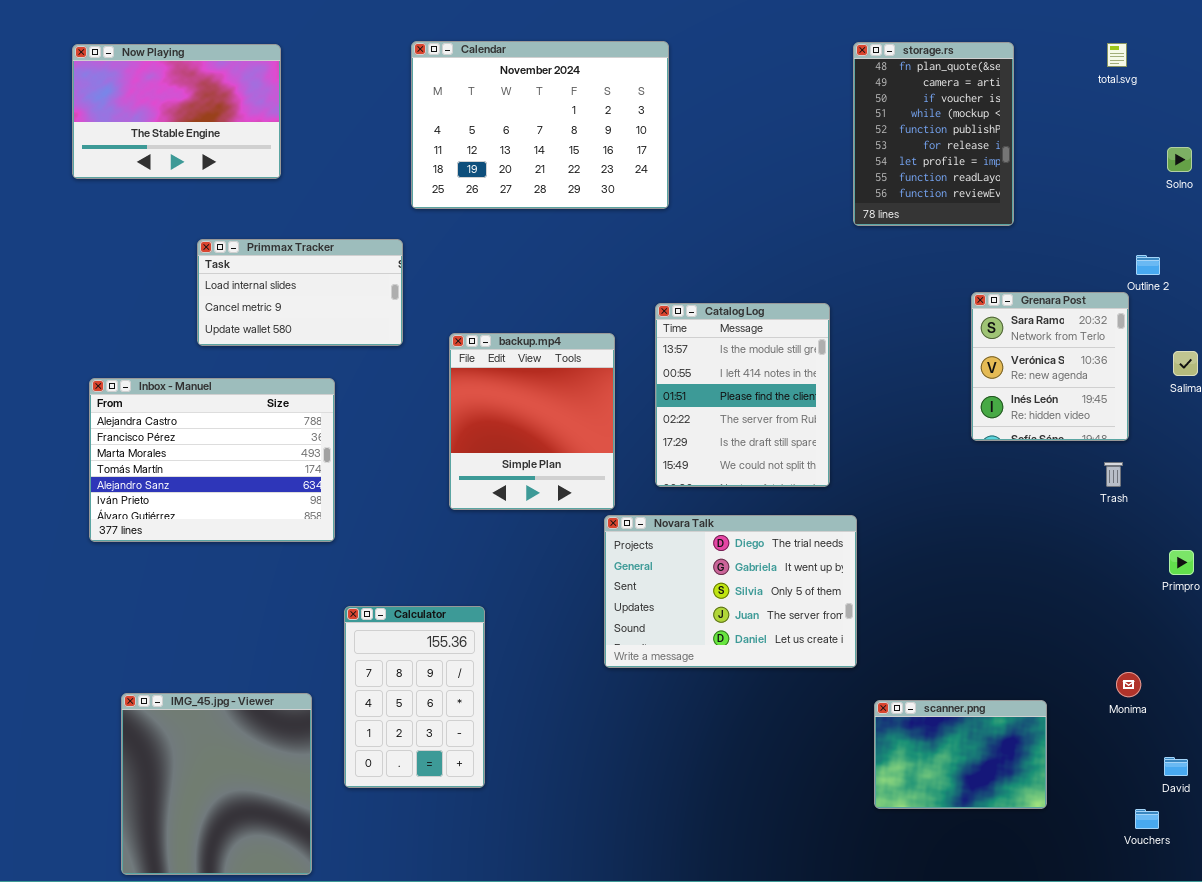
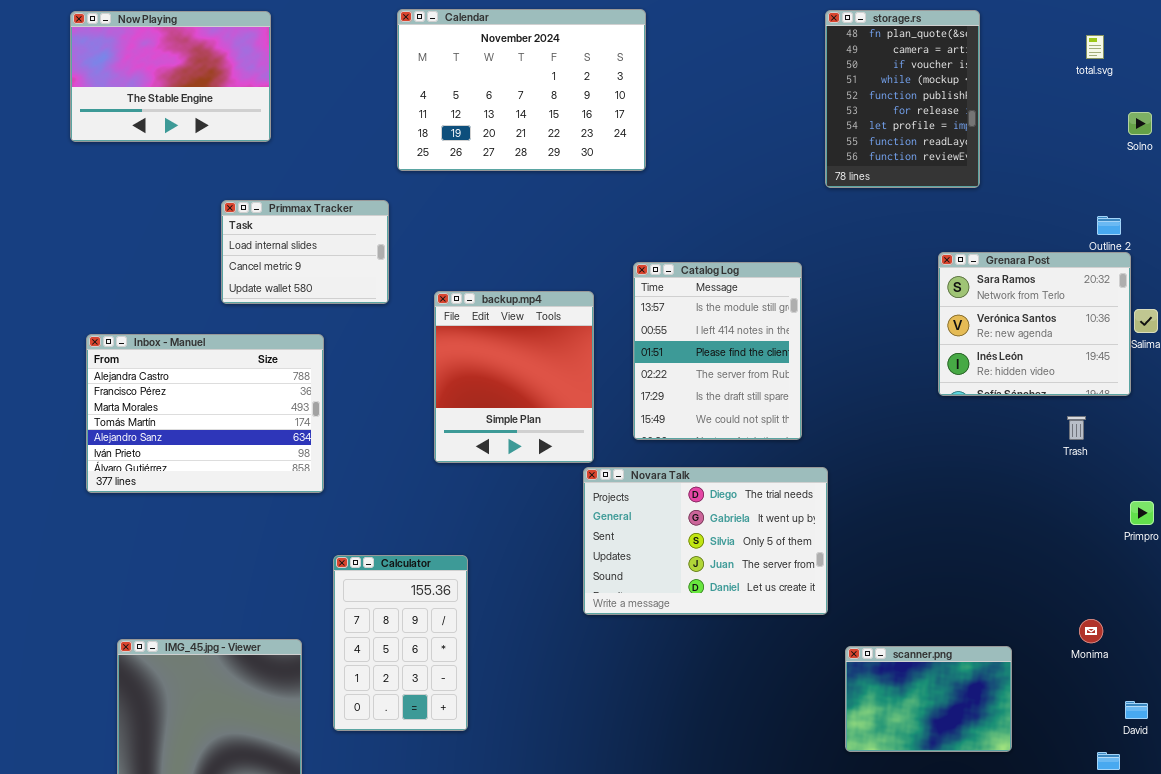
total.svg: [1107,43,1127,67] -> [1086,35,1104,59], moved
Primmax Tracker: [197,239,403,346] -> [221,200,389,304], resized
Grenara Post: [971,292,1129,441] -> [938,252,1131,396], resized

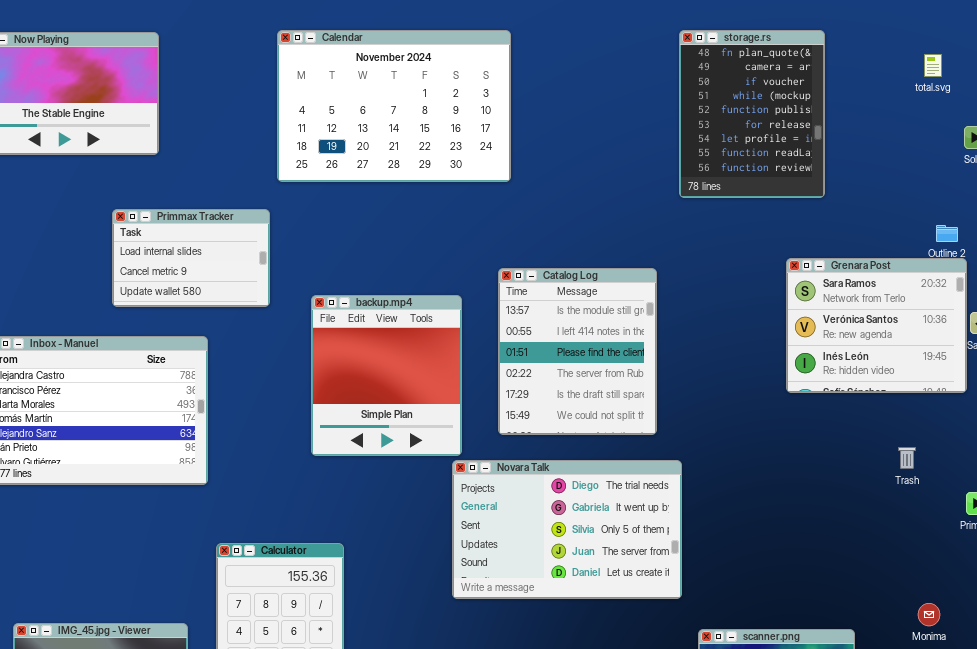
Trash: [1067,416,1086,440] -> [898,447,916,469], moved

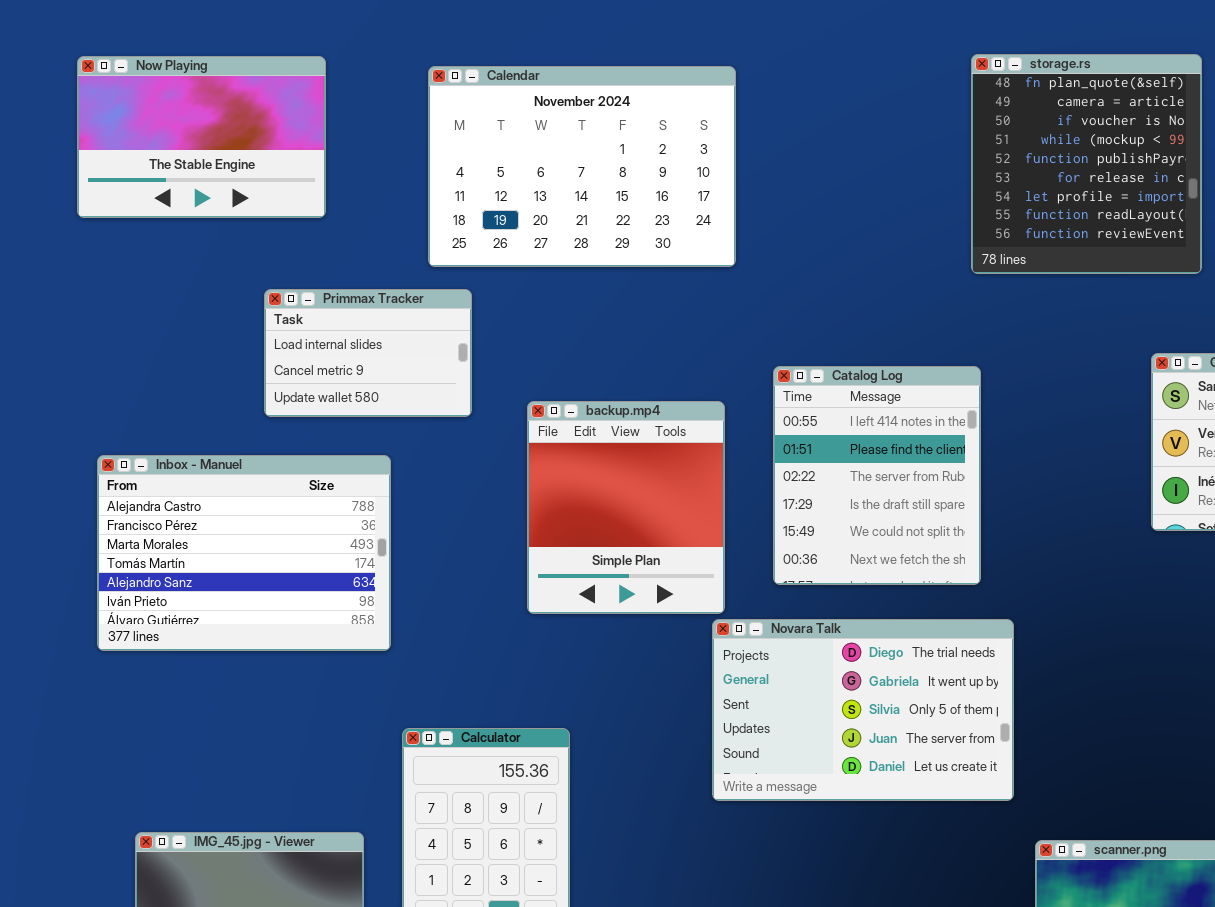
Calendar: [277,30,511,182] -> [428,66,736,267], moved
storage.rs: [679,30,825,198] -> [971,54,1202,274], resized
Catalog Log: [498,268,657,435] -> [773,366,981,585], scrolled down 1 row

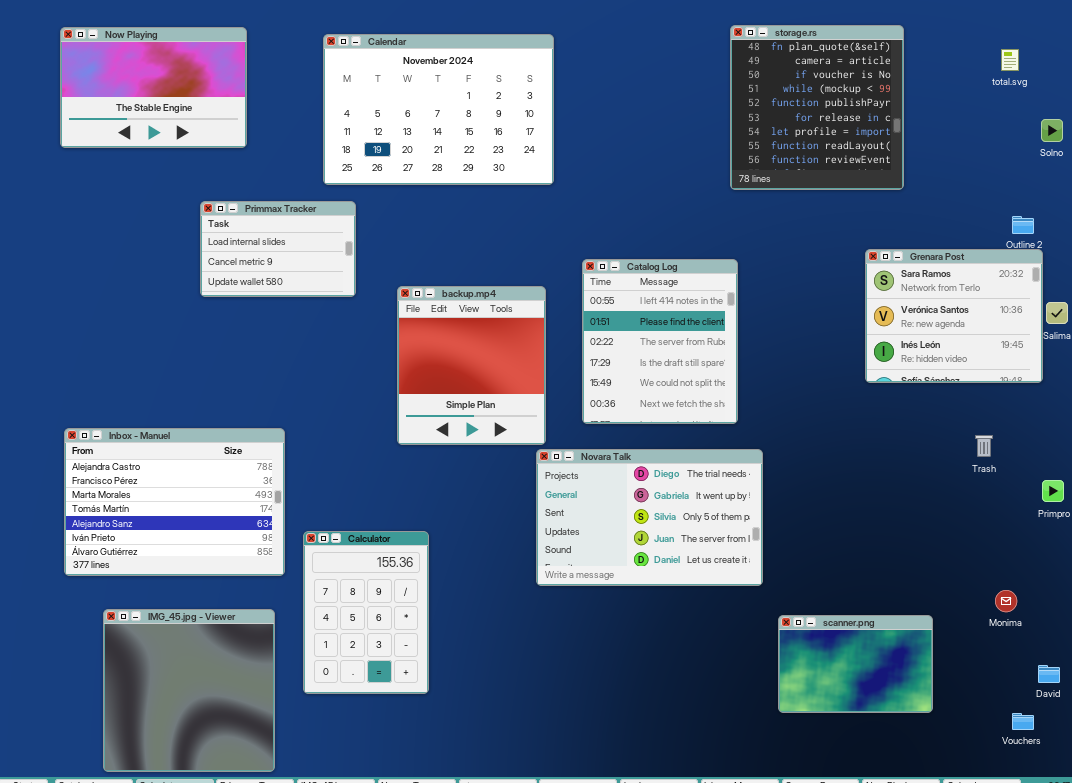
Inbox - Manuel: [97,455,391,651] -> [64,428,285,576], moved

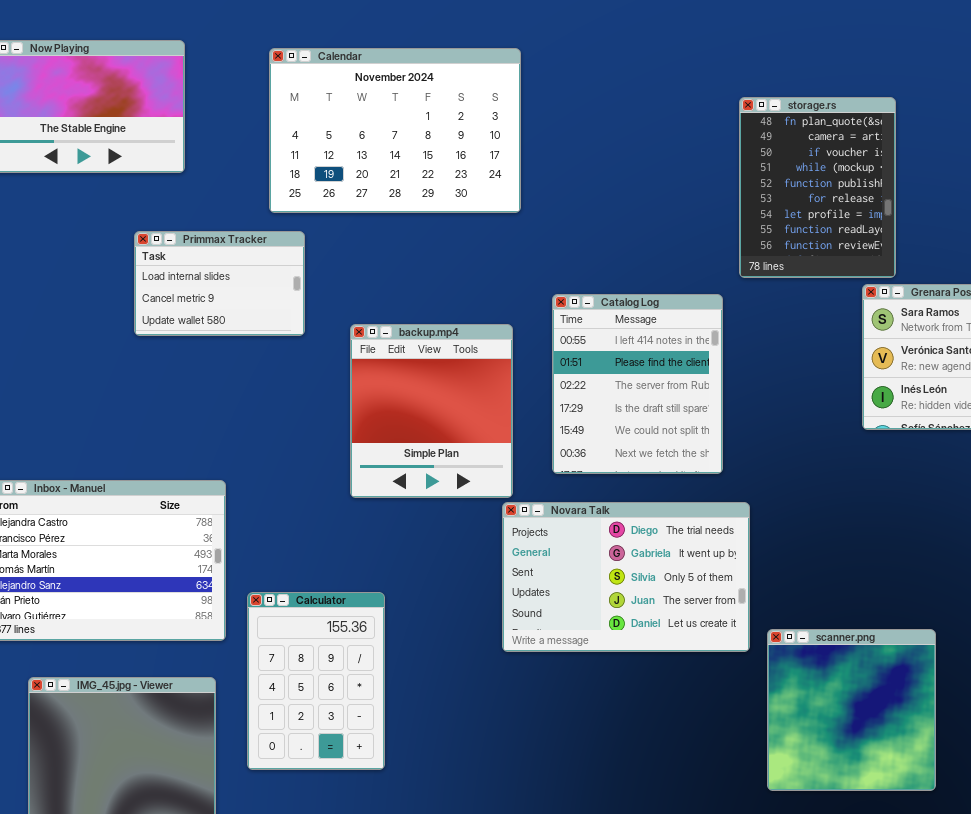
storage.rs: [730,25,904,190] -> [739,97,896,278], moved, resized
scanner.png: [778,615,933,713] -> [767,629,936,791], resized

